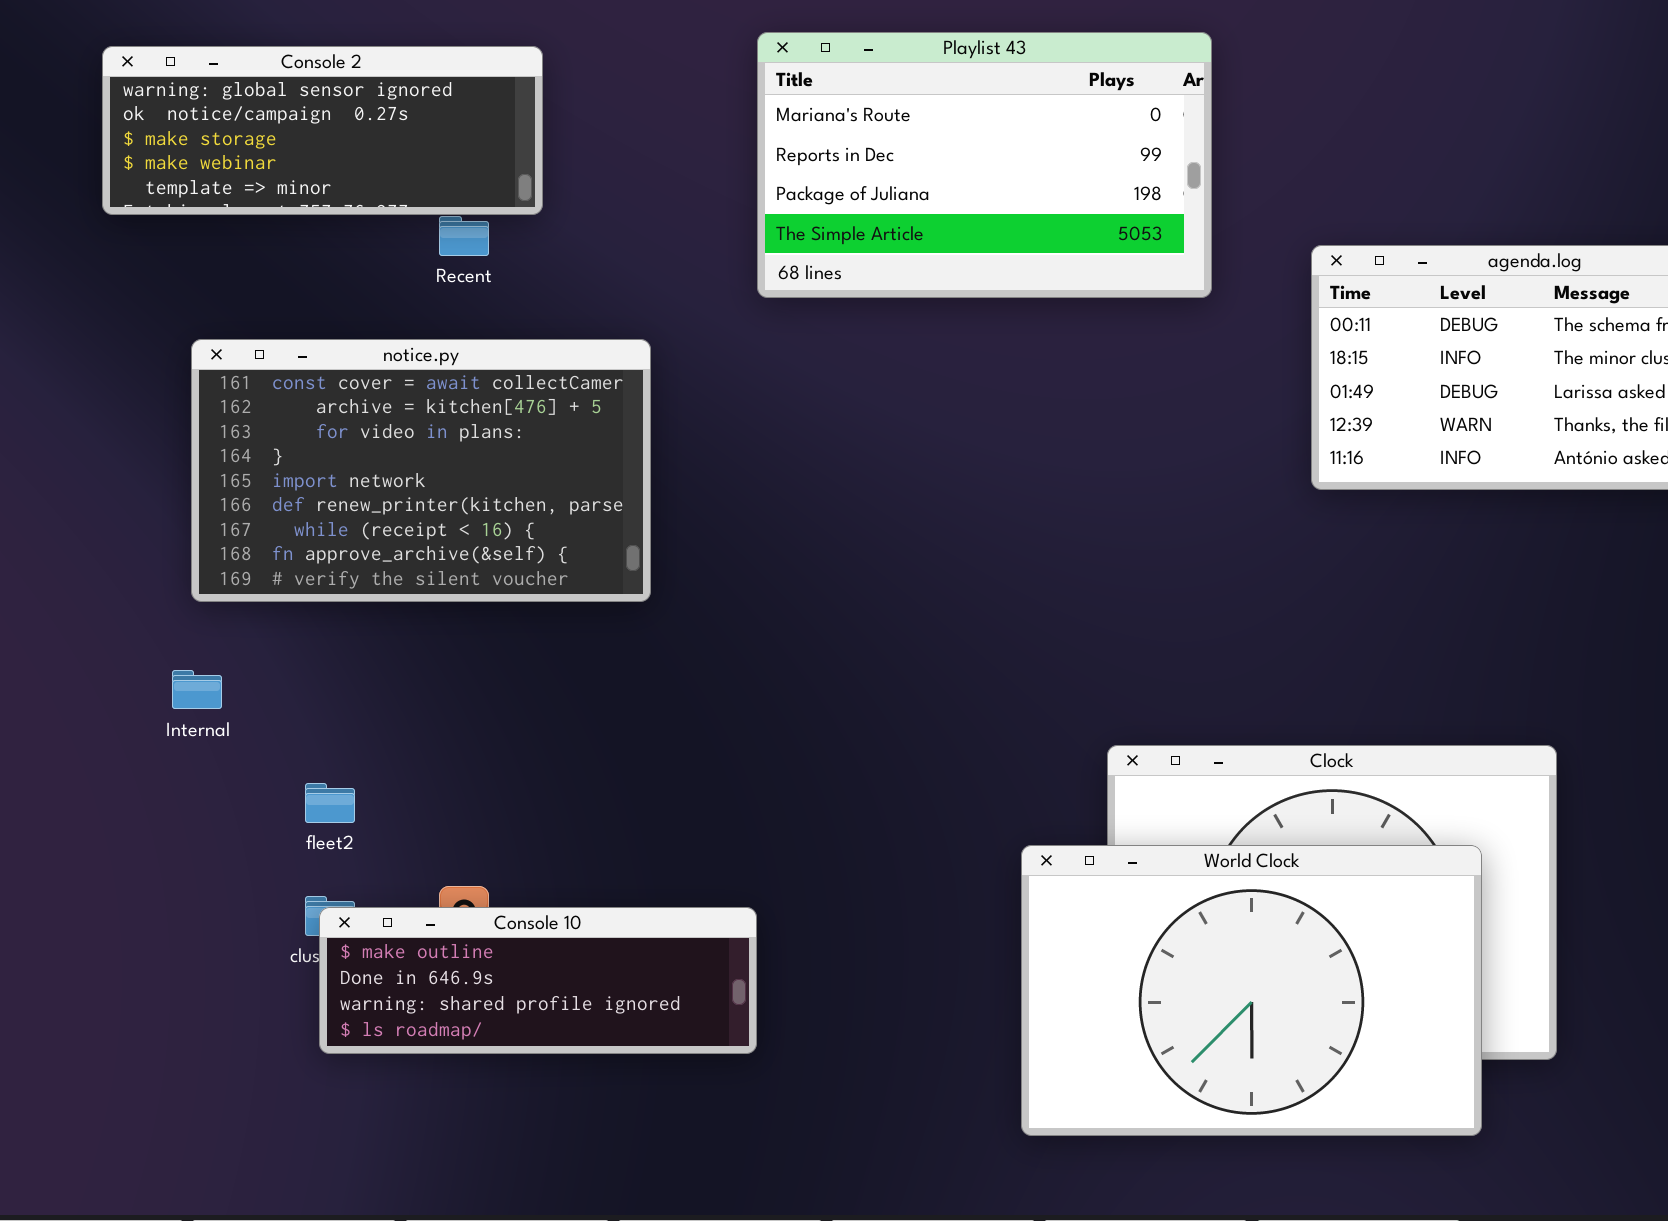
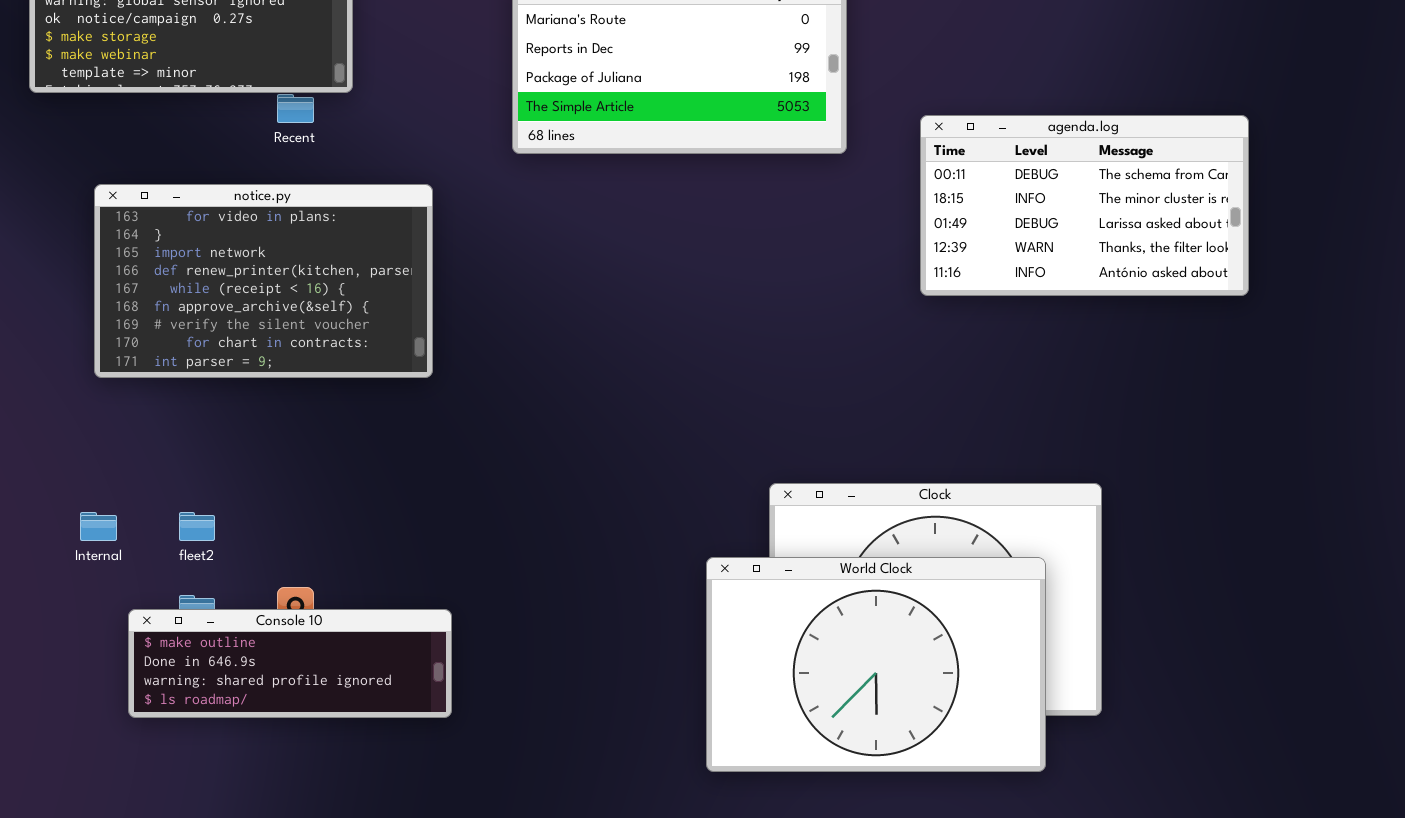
notice.py: [191,339,651,602] -> [94,184,433,378], scrolled down 2 rows
Internal: [172,670,222,709] -> [80,512,117,541], moved
Console 10: [319,907,757,1054] -> [128,609,452,718], moved

